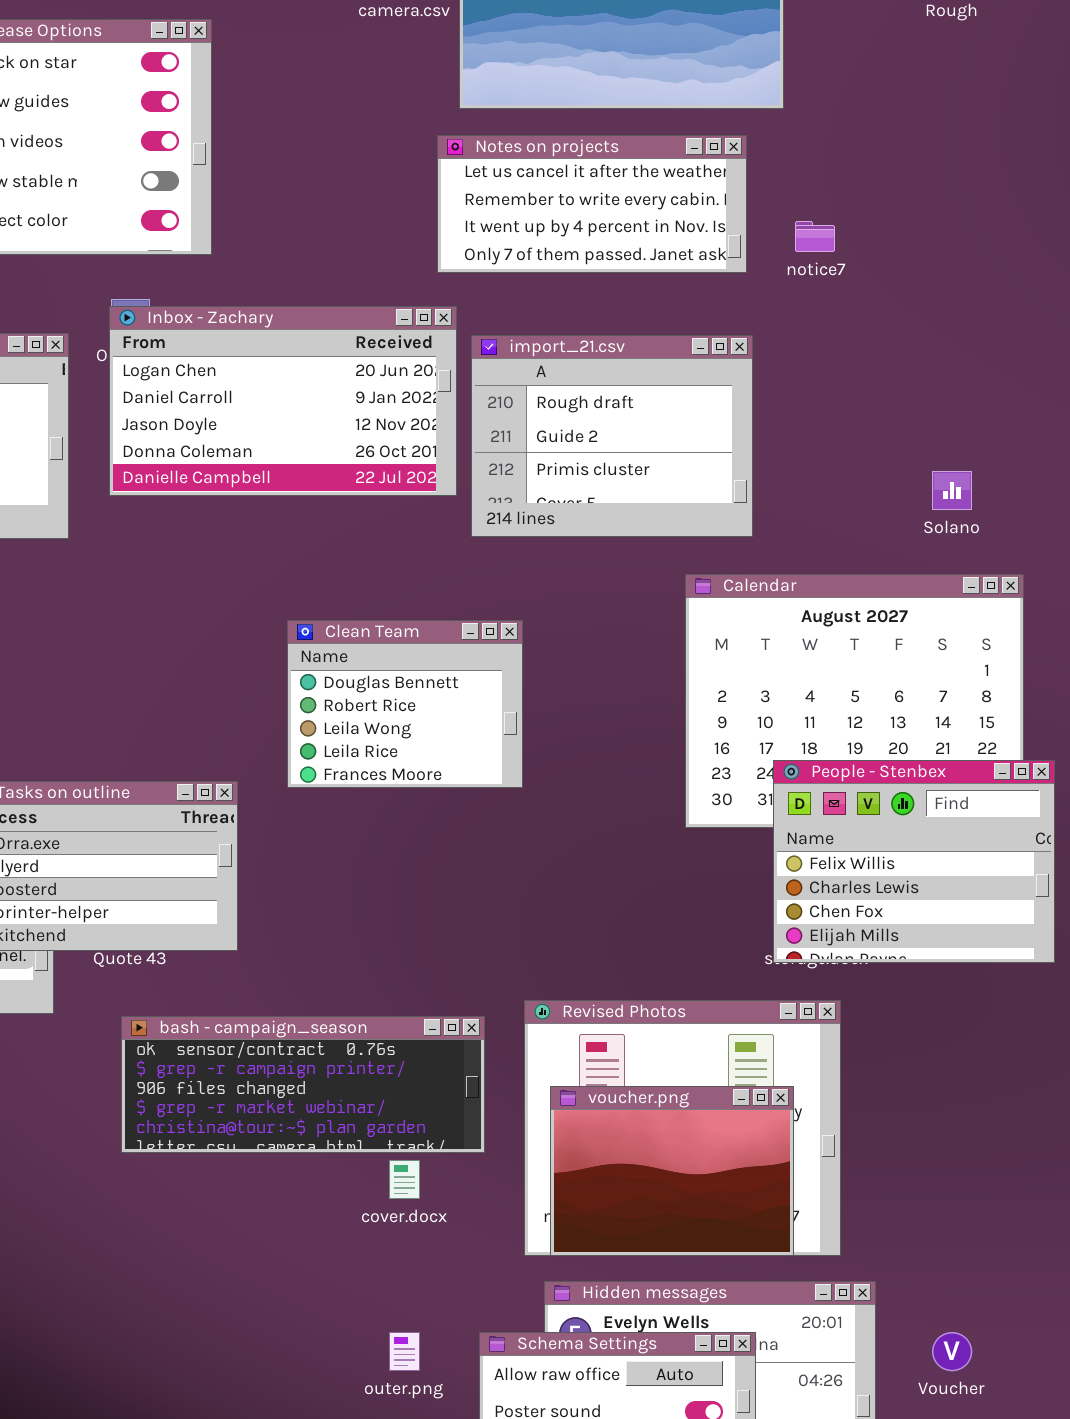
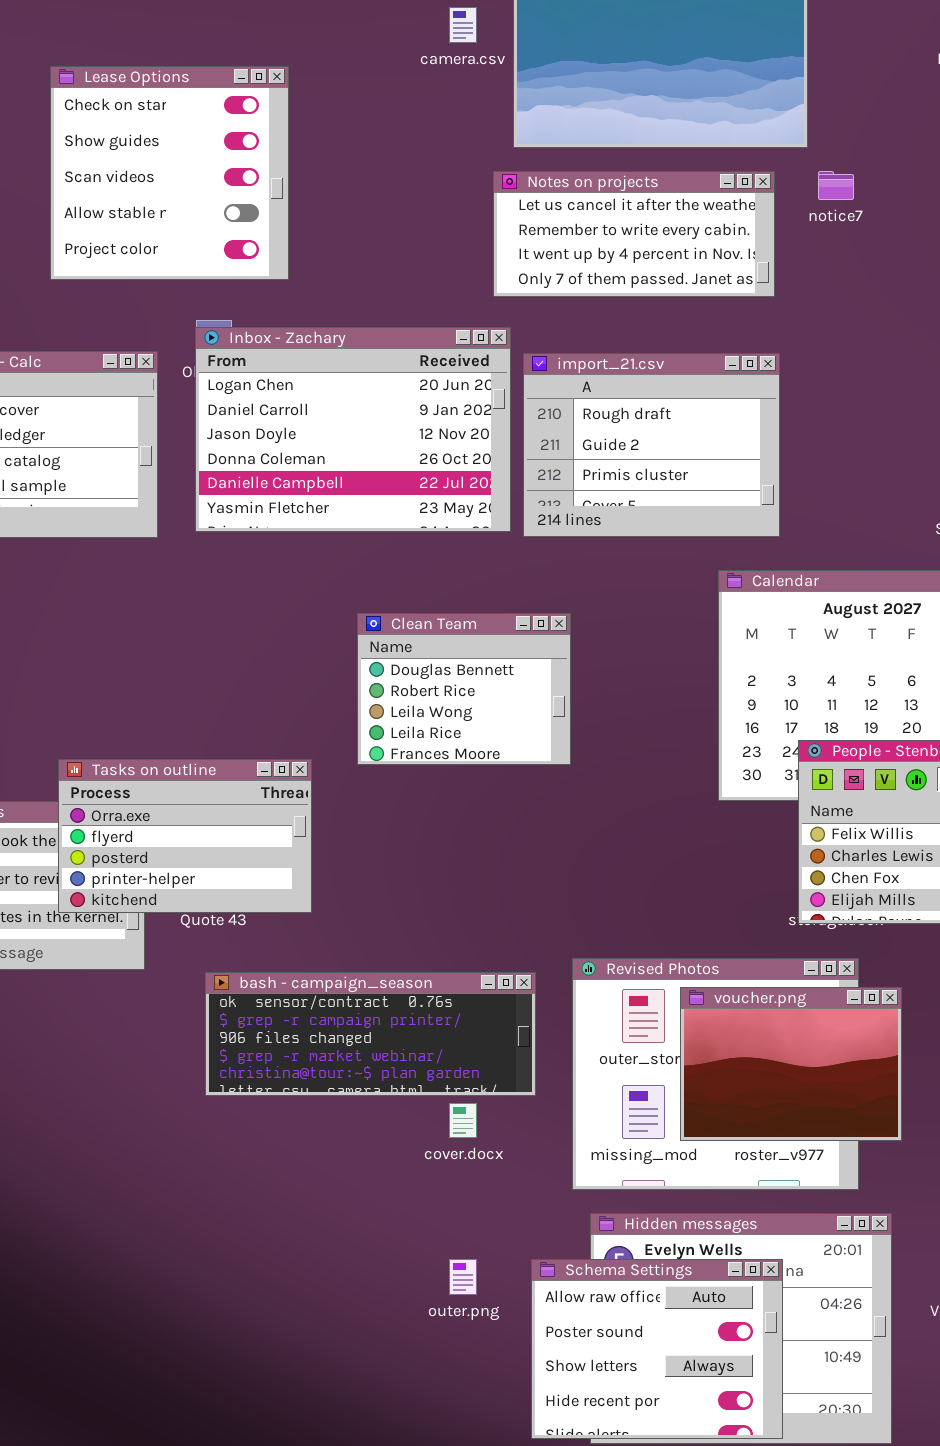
notice7: [795,221,835,252] -> [818,171,854,200], moved
Inbox - Zachary: [109,306,457,496] -> [195,327,511,532], resized
voucher.png: [550,1086,794,1256] -> [680,987,902,1141], moved

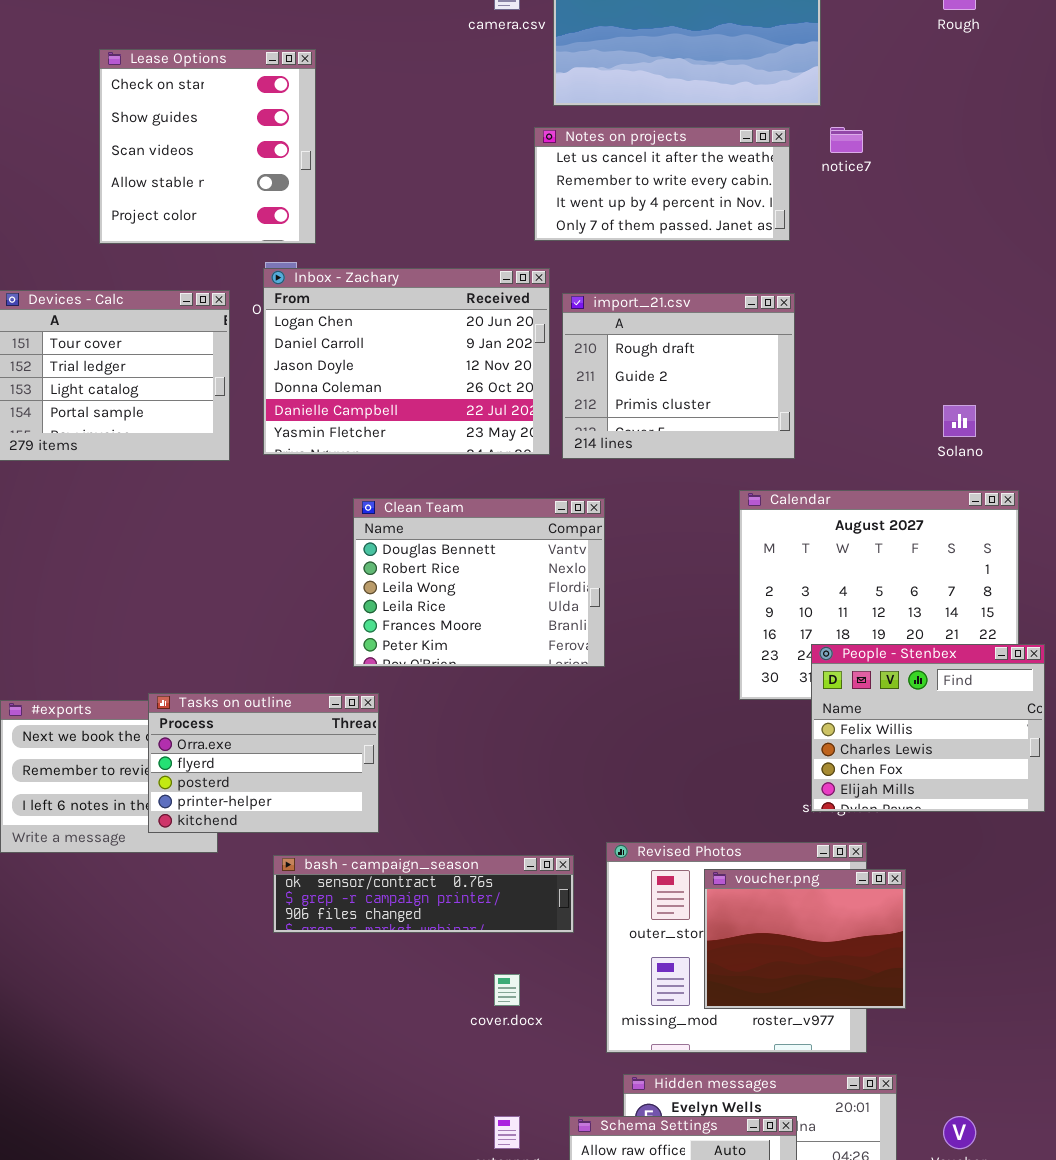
Lease Options: [50,66,289,280] -> [99,49,316,244], moved
Clean Team: [357,613,571,765] -> [353,498,605,667], resized
Tasks on outline: [58,759,312,913] -> [148,693,379,833], moved
bash - campaign_season: [205,972,536,1096] -> [273,855,574,933], resized

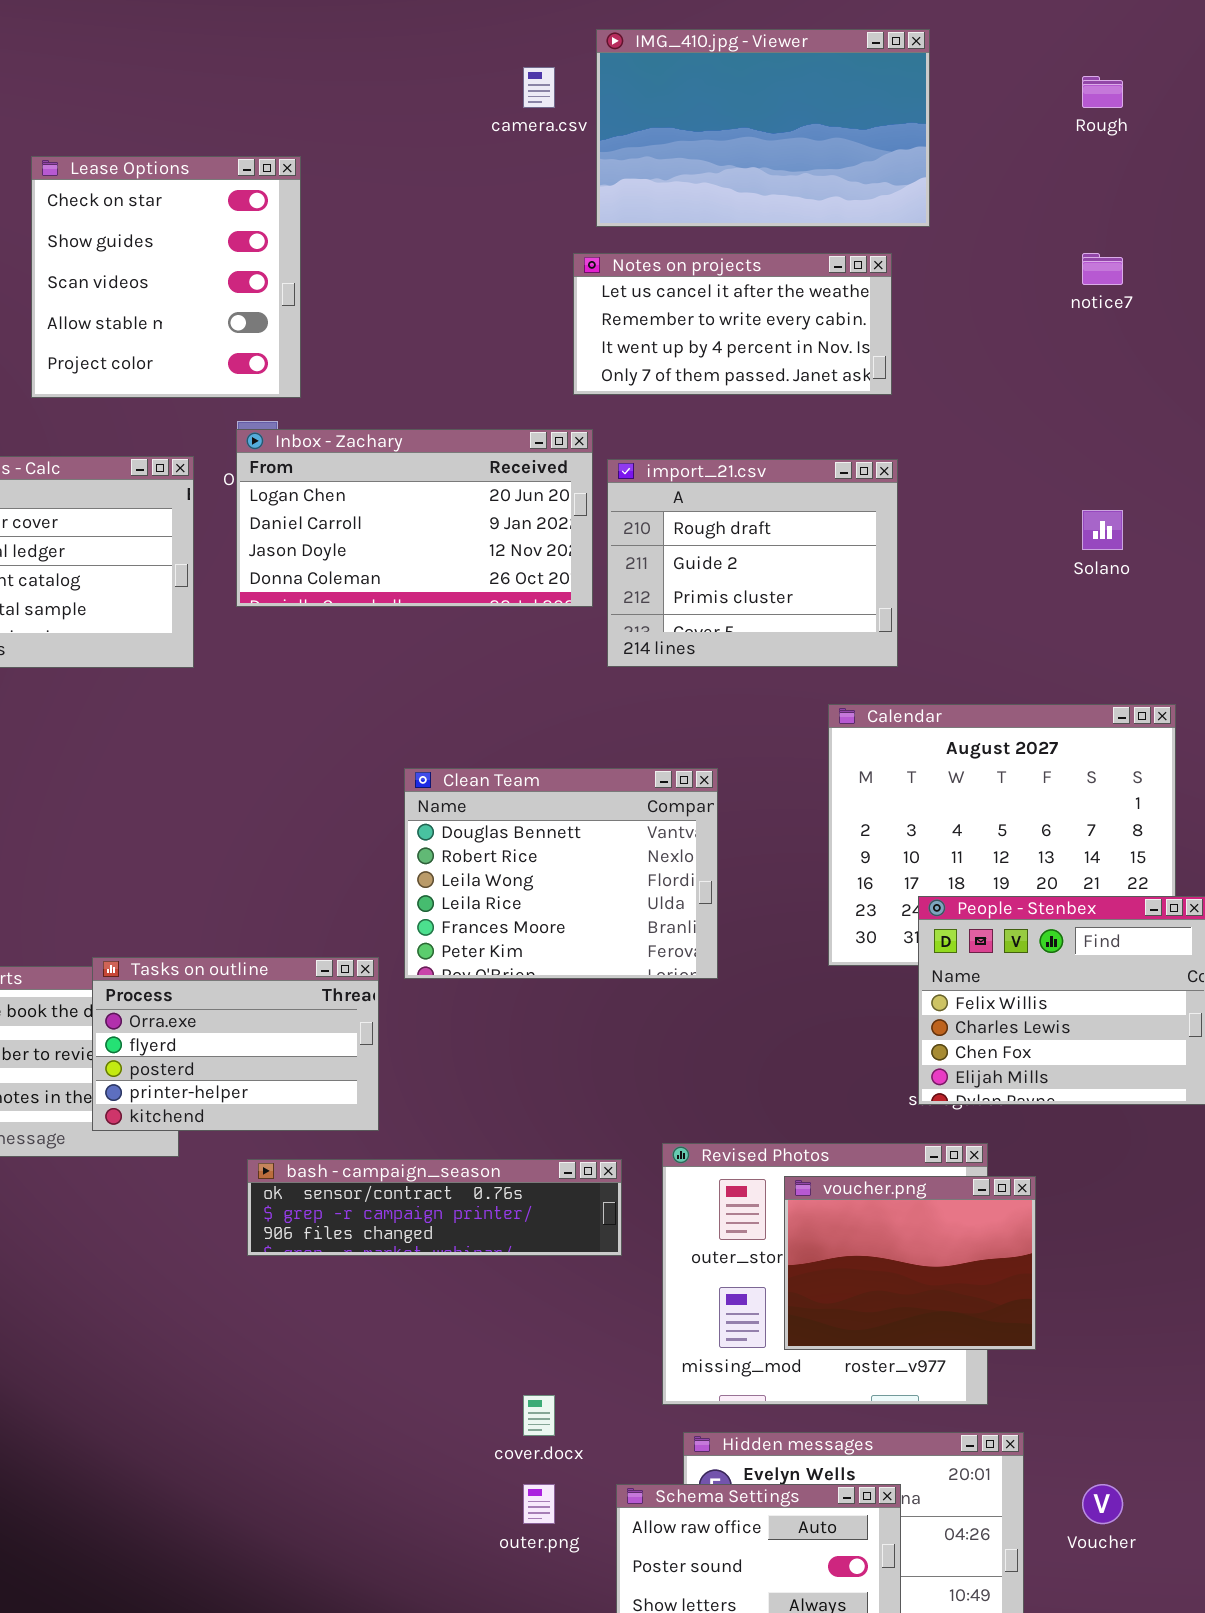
notice7: [830,127,863,153] -> [1082,253,1123,285], moved
Inbox - Zachary: [263,268,550,455] -> [236,429,593,607], resized
Solano: [943,405,976,437] -> [1082,510,1123,550], moved
Clean Team: [353,498,605,667] -> [404,768,718,979], moved
cover.docx: [494,974,520,1006] -> [523,1395,555,1436], moved

